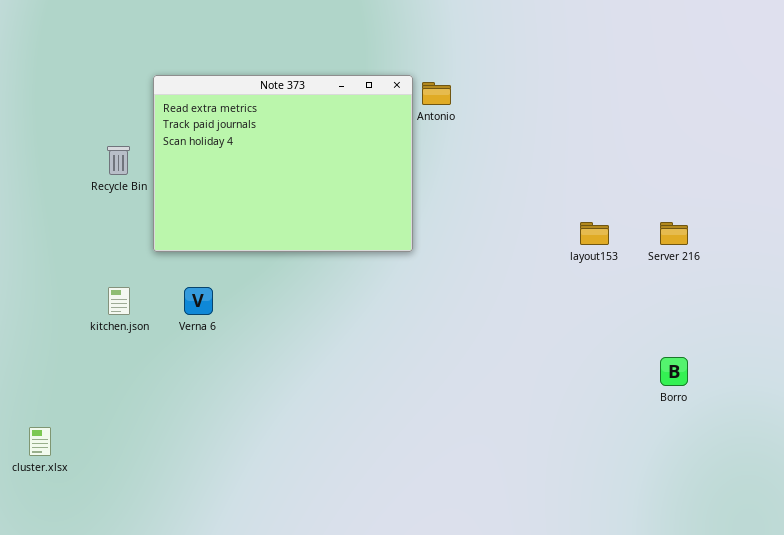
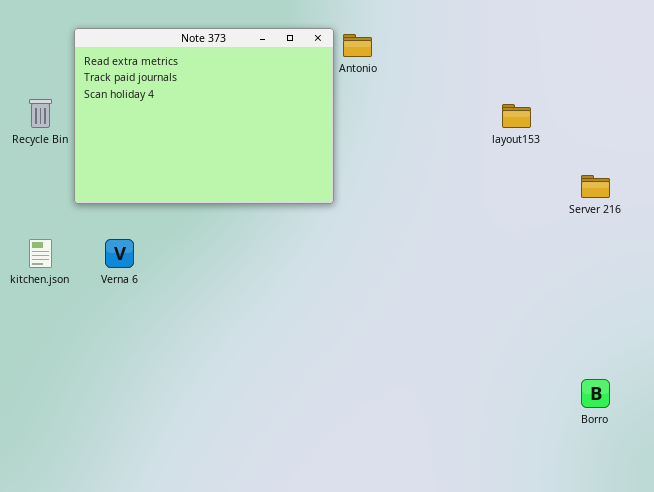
layout153: [580,222,609,245] -> [502,104,531,128], moved
Borro: [660,357,688,386] -> [581,379,610,408], moved

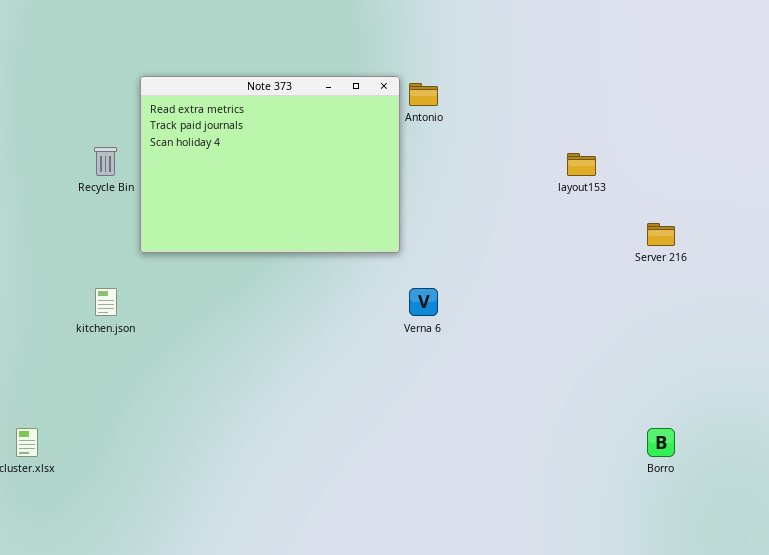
Verna 6: [105,239,134,268] -> [409,288,438,316], moved

